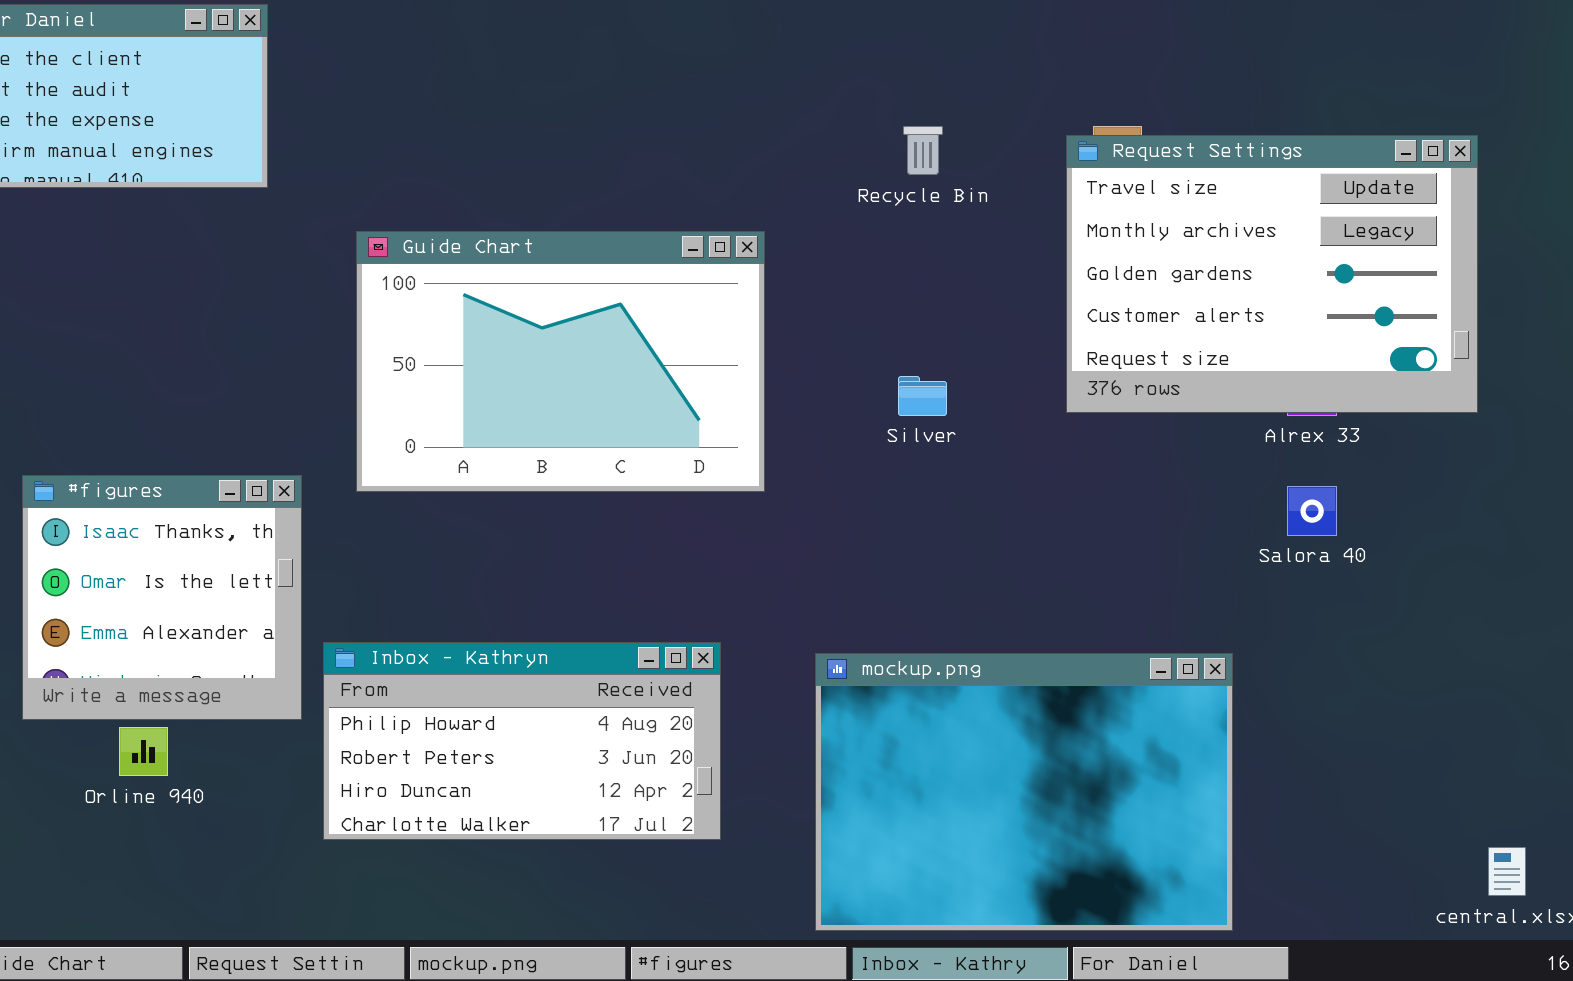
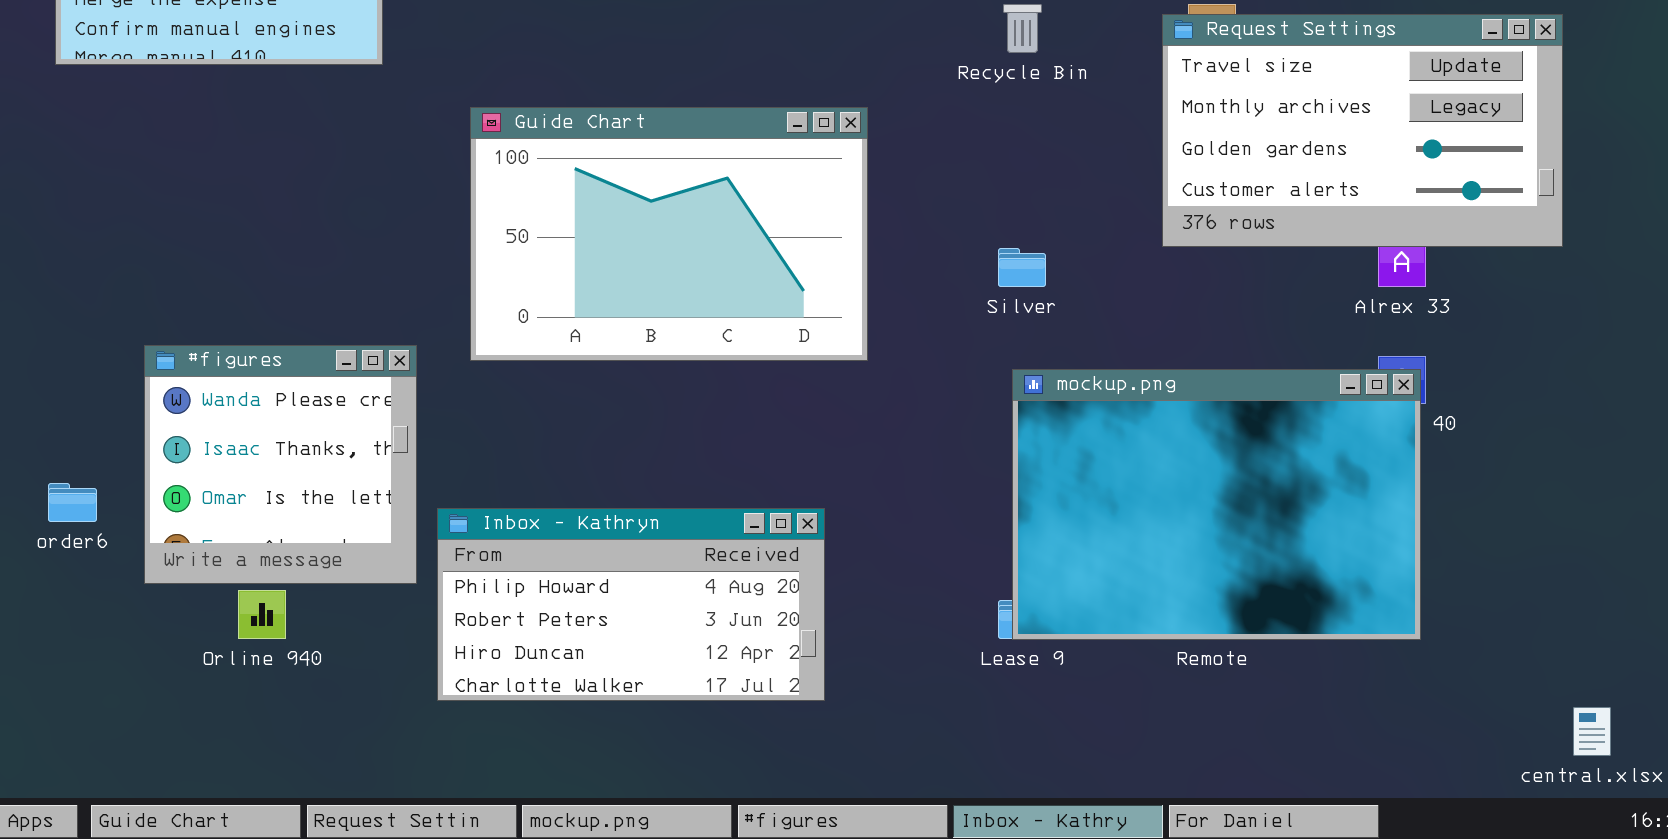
Request Settings: [1066,135,1478,413] -> [1162,14,1563,247], resized
#figures: [22,475,302,720] -> [144,345,417,584], scrolled up 1 row
mockup.png: [815,653,1233,931] -> [1012,369,1421,640], moved

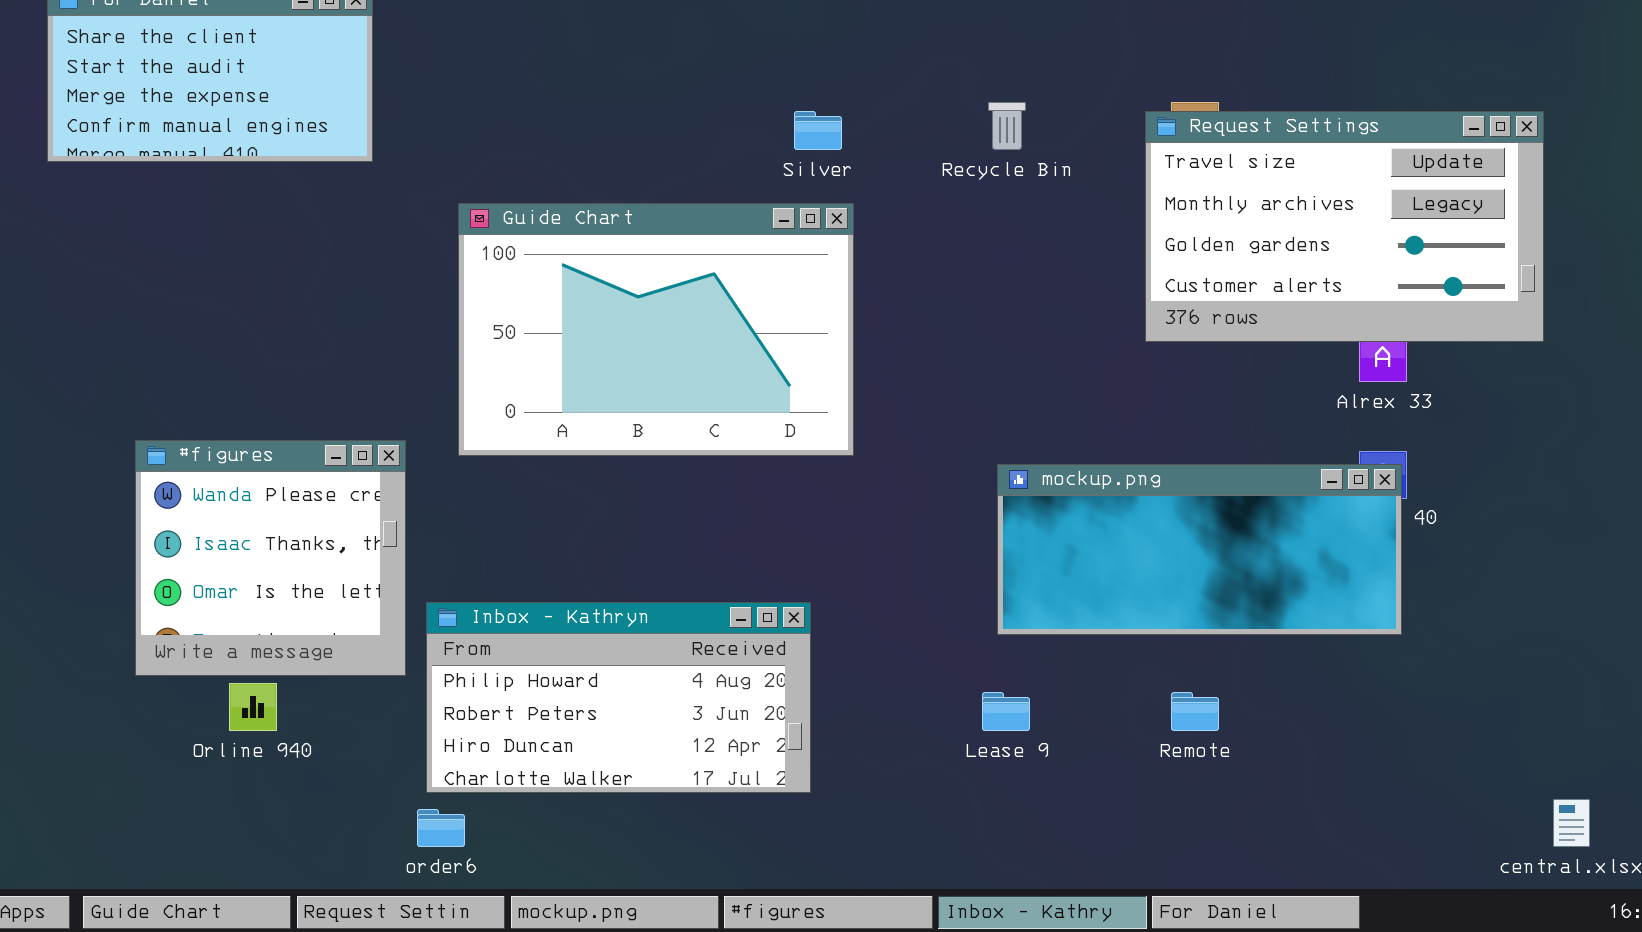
Silver: [998,248,1046,287] -> [794,111,842,150], moved
mockup.png: [1012,369,1421,640] -> [997,464,1402,635], resized
order6: [48,483,97,522] -> [417,809,465,847], moved

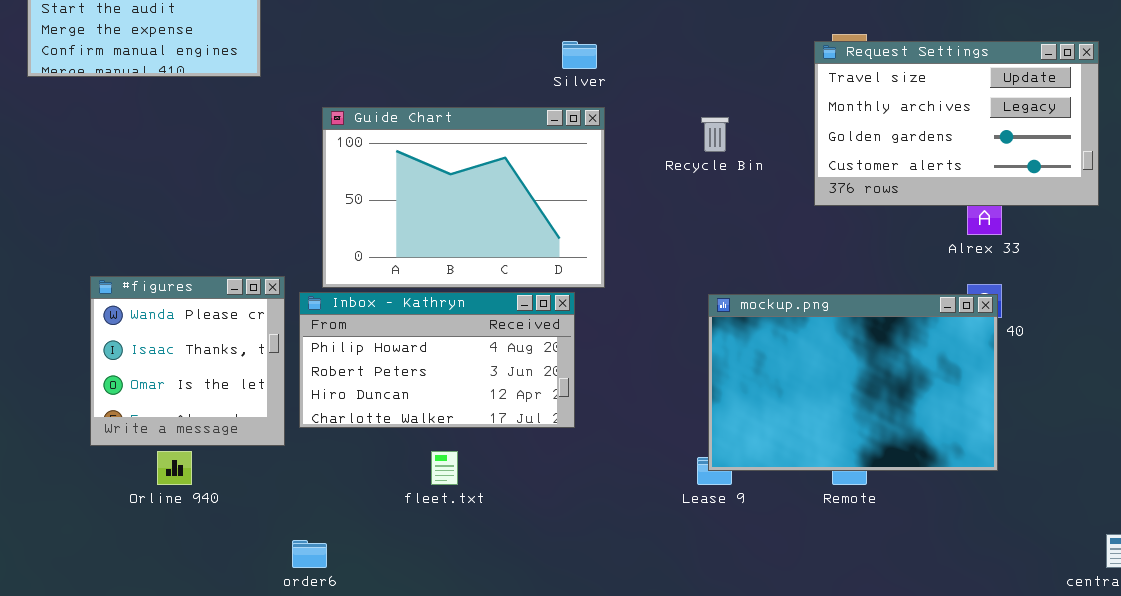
Recycle Bin: [988,102,1026,150] -> [701,117,729,152], moved
mockup.png: [997,464,1402,635] -> [708,294,998,471], resized
Inbox - Kathryn: [426,602,811,793] -> [299,292,575,428], moved

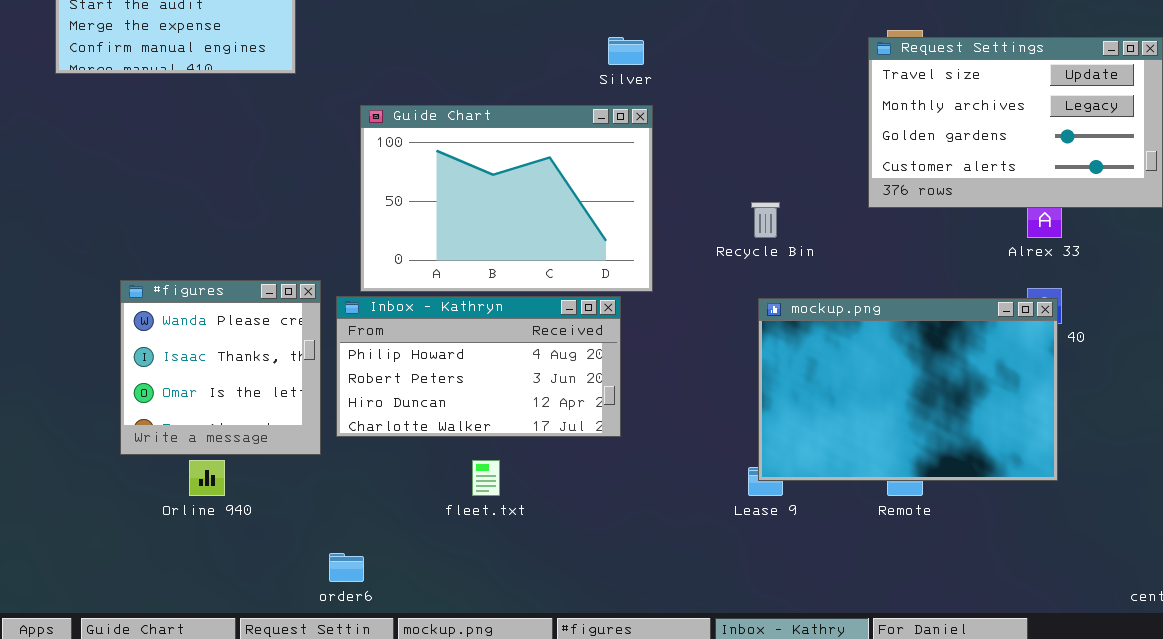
Recycle Bin: [701,117,729,152] -> [751,202,780,238], moved

